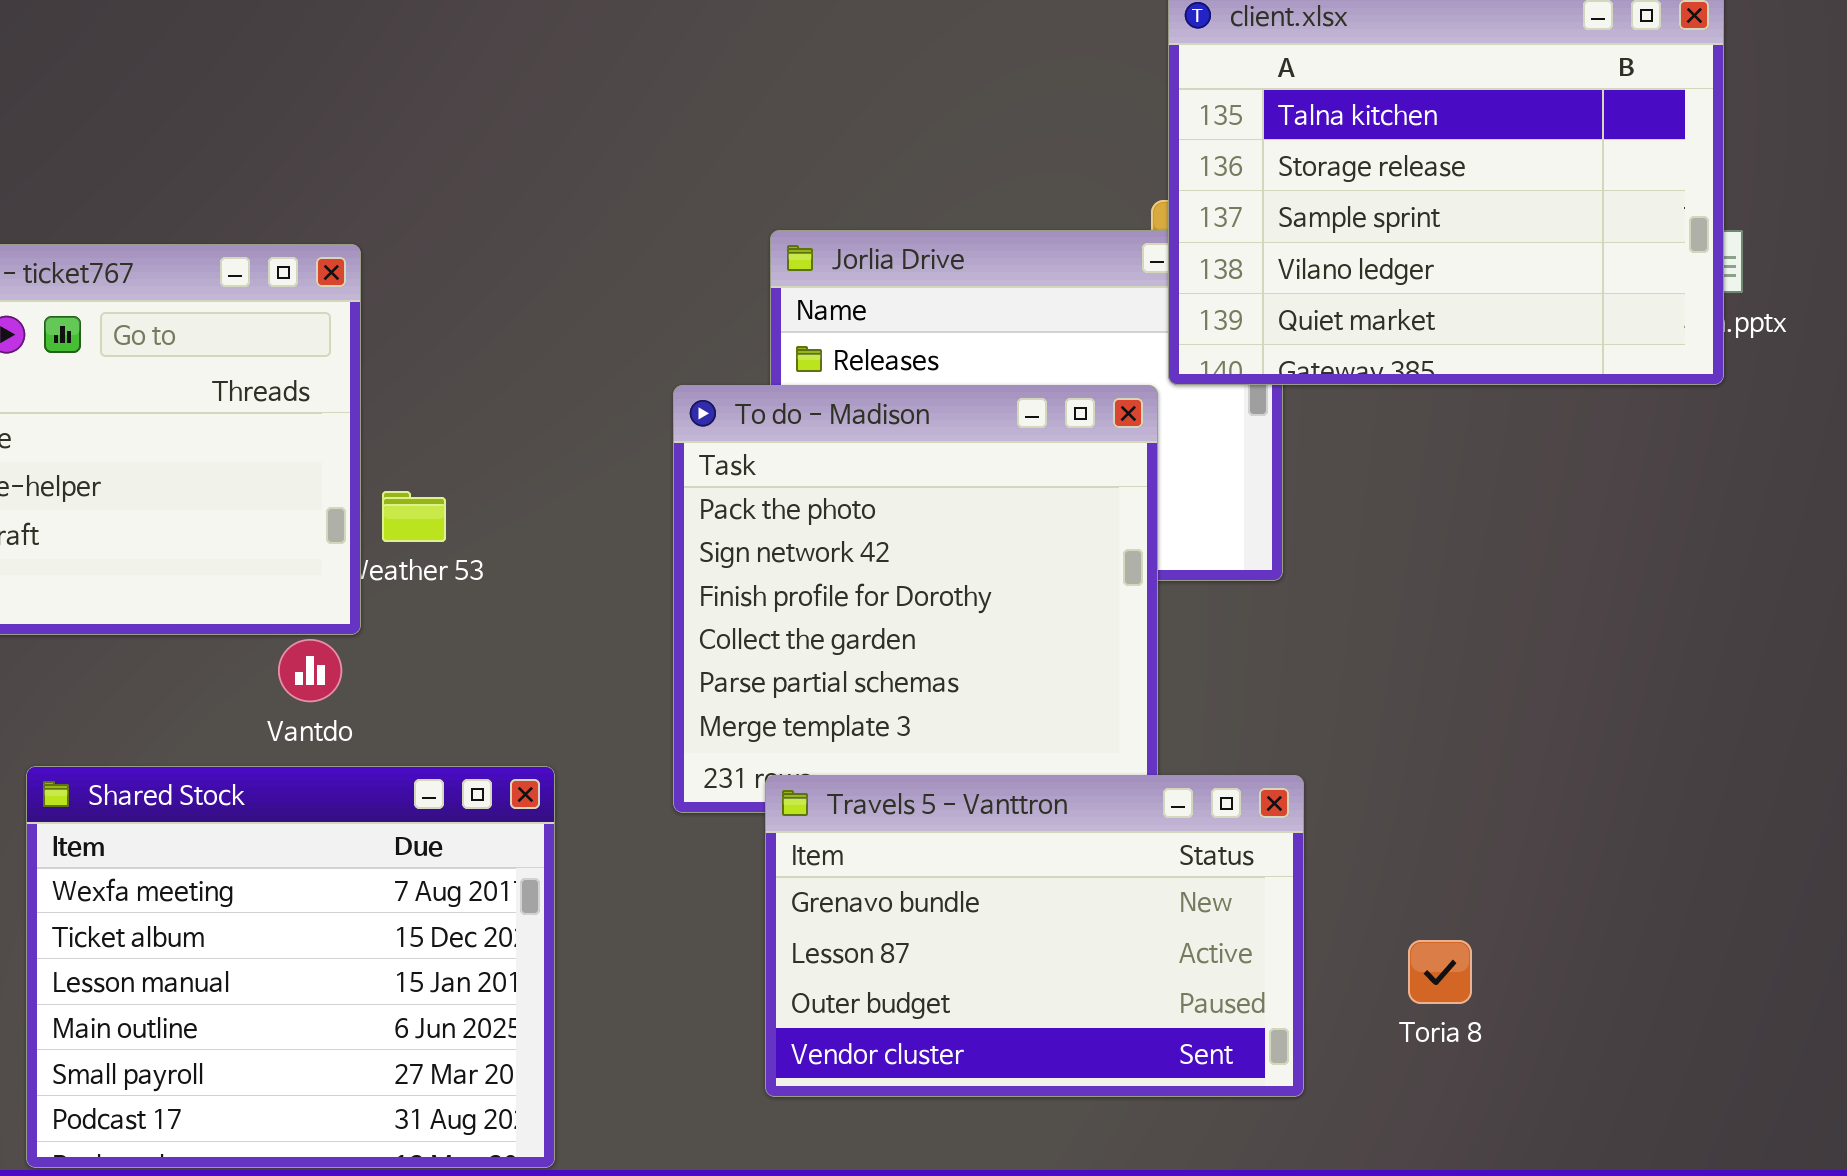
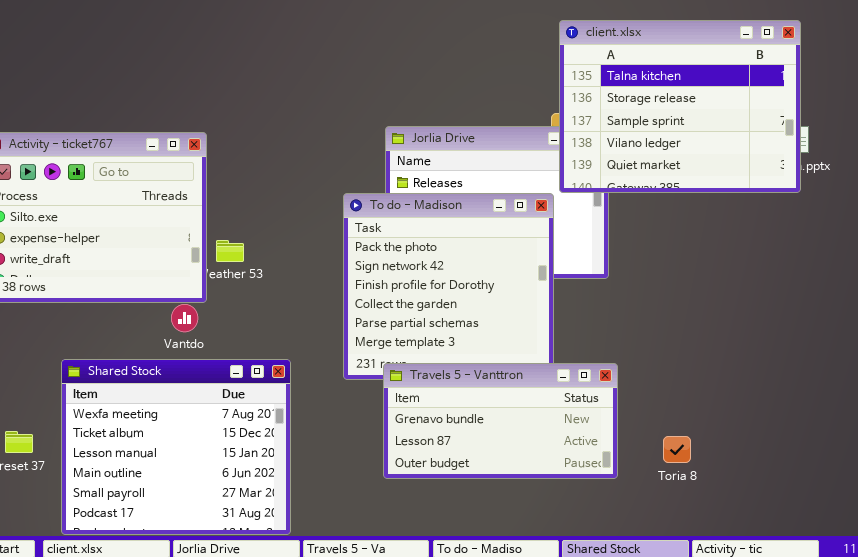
Travels 5 - Vanttron: [765,775,1304,1097] -> [383,363,618,479], resized

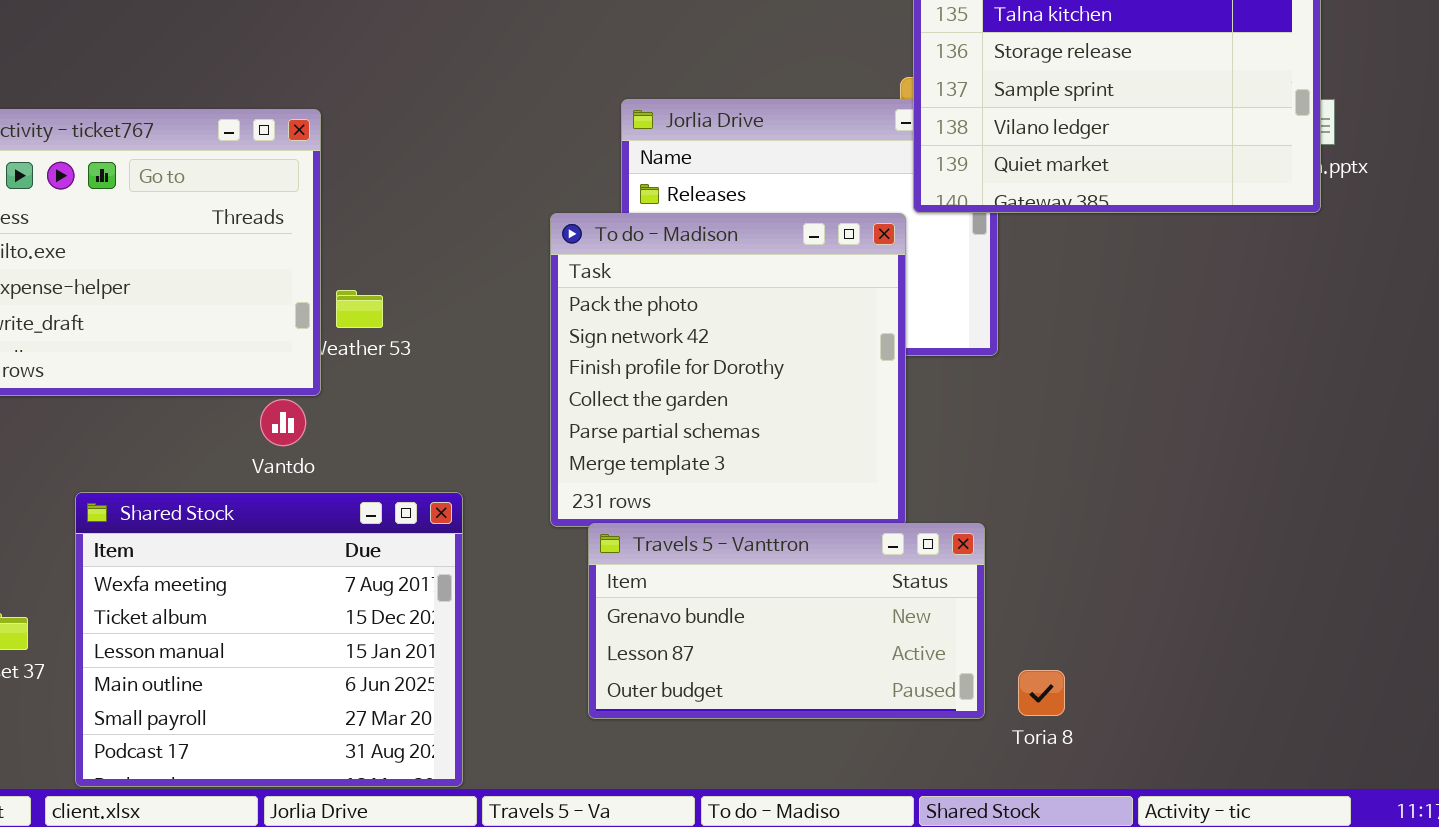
Travels 5 - Vanttron: [383,363,618,479] -> [588,523,985,719], moved
Toria 8: [663,436,691,463] -> [1018,670,1065,716], moved

